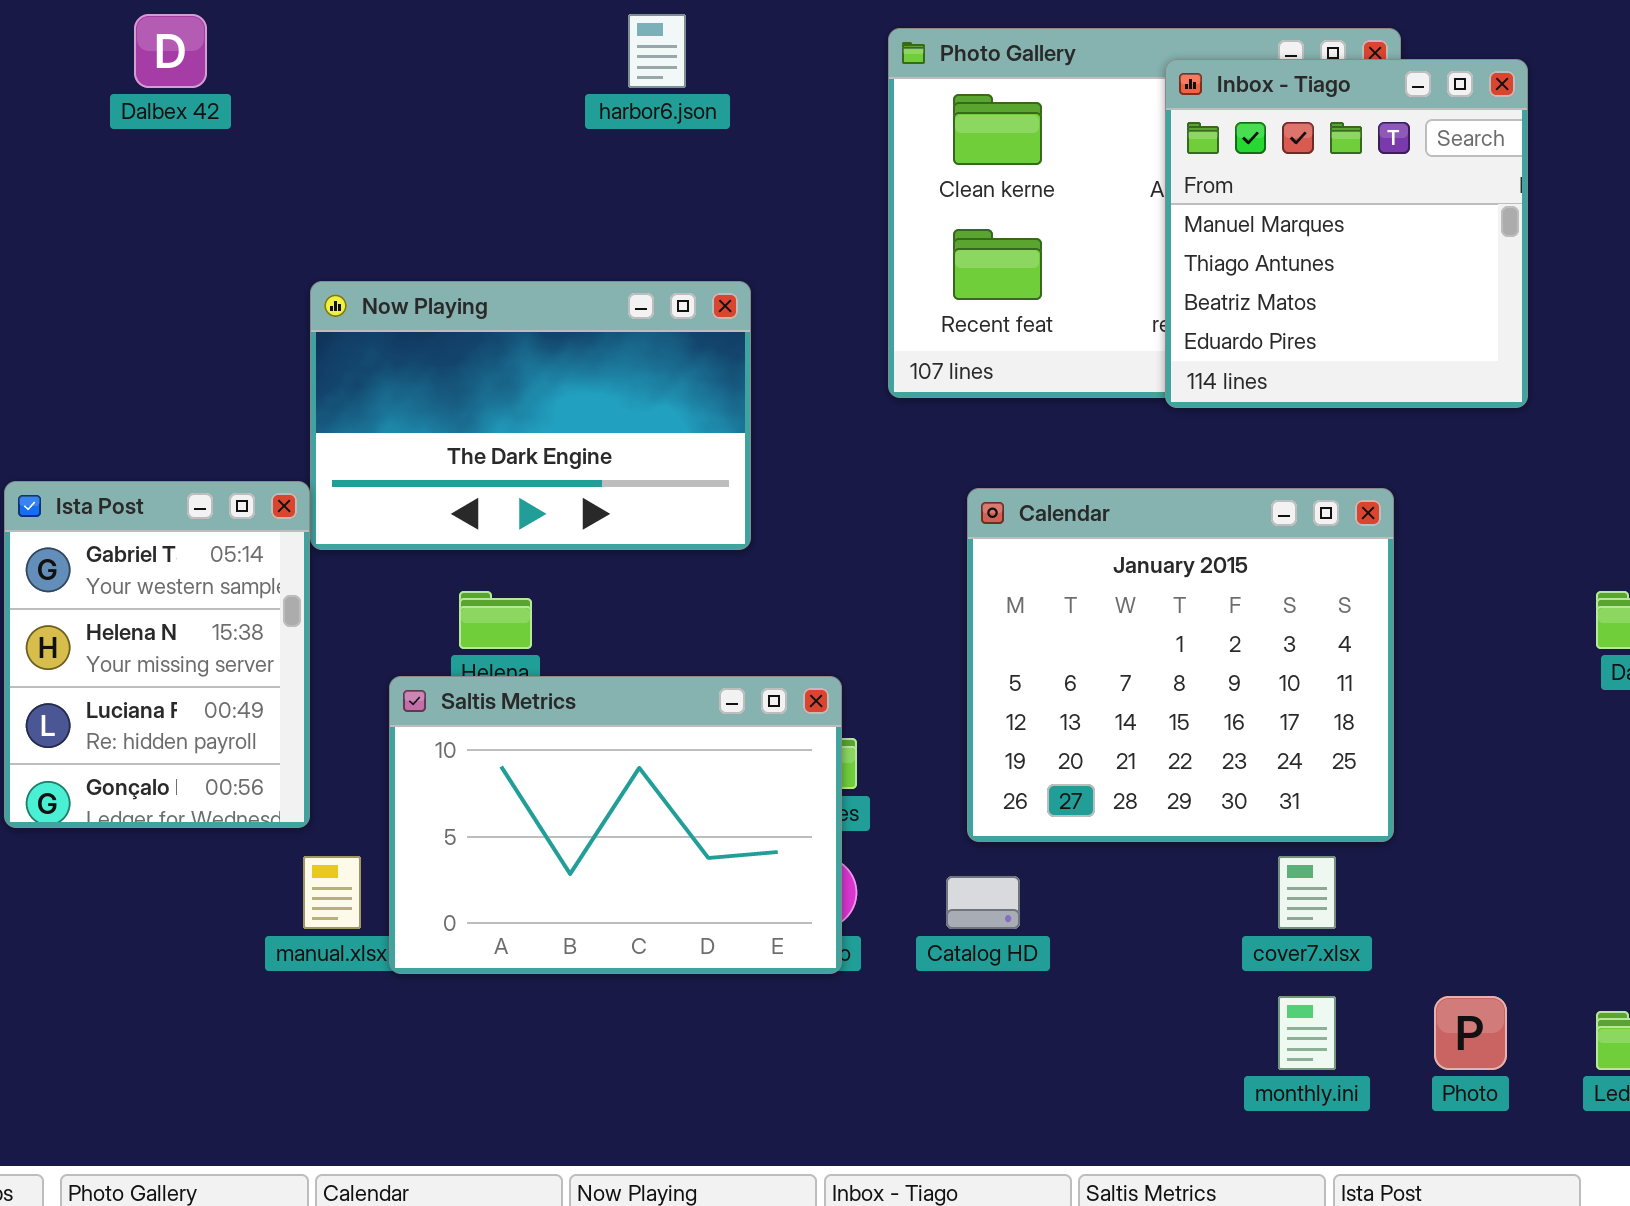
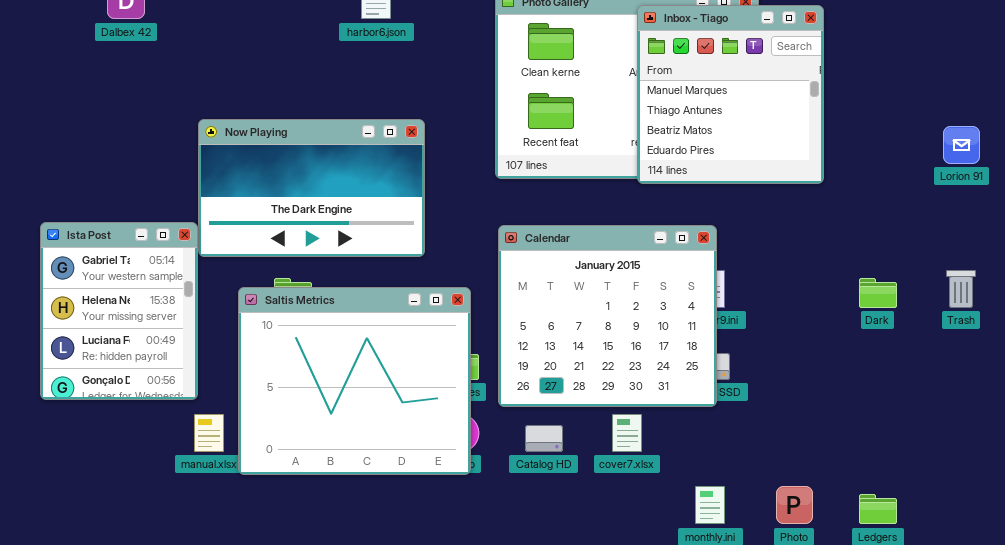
Calendar: [967,488,1394,842] -> [498,225,717,407], moved
Saltis Metrics: [389,676,842,974] -> [238,287,471,475], resized
cover7.xlsx: [1278,856,1336,929] -> [612,414,642,452], moved

